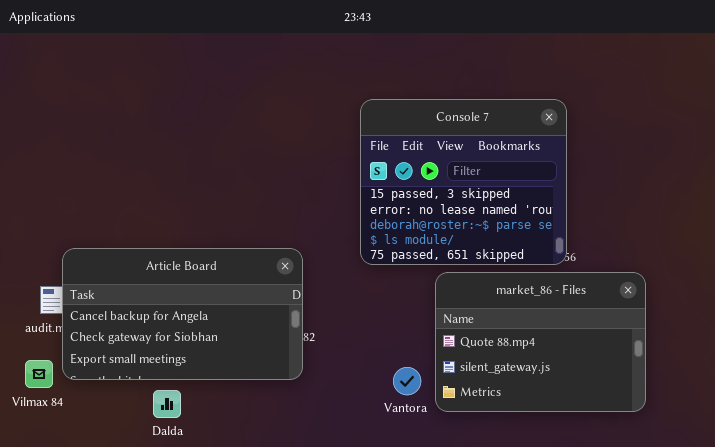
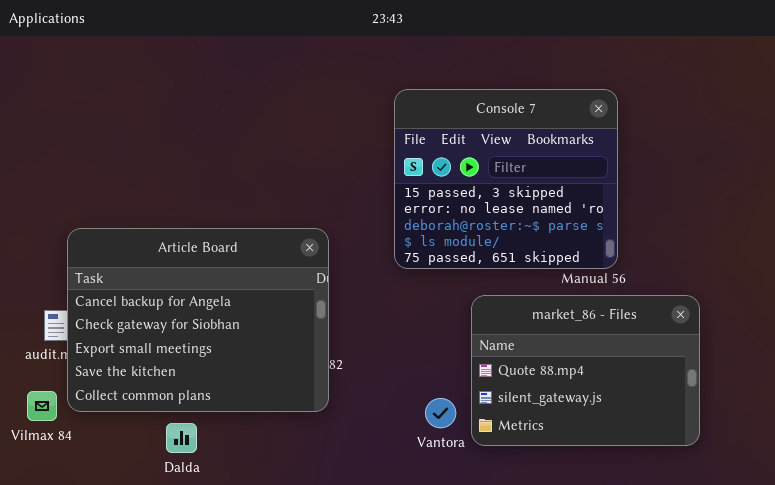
Console 7: [360,99,567,265] -> [394,89,618,269], moved
Article Board: [62,248,303,380] -> [67,228,329,412], resized

